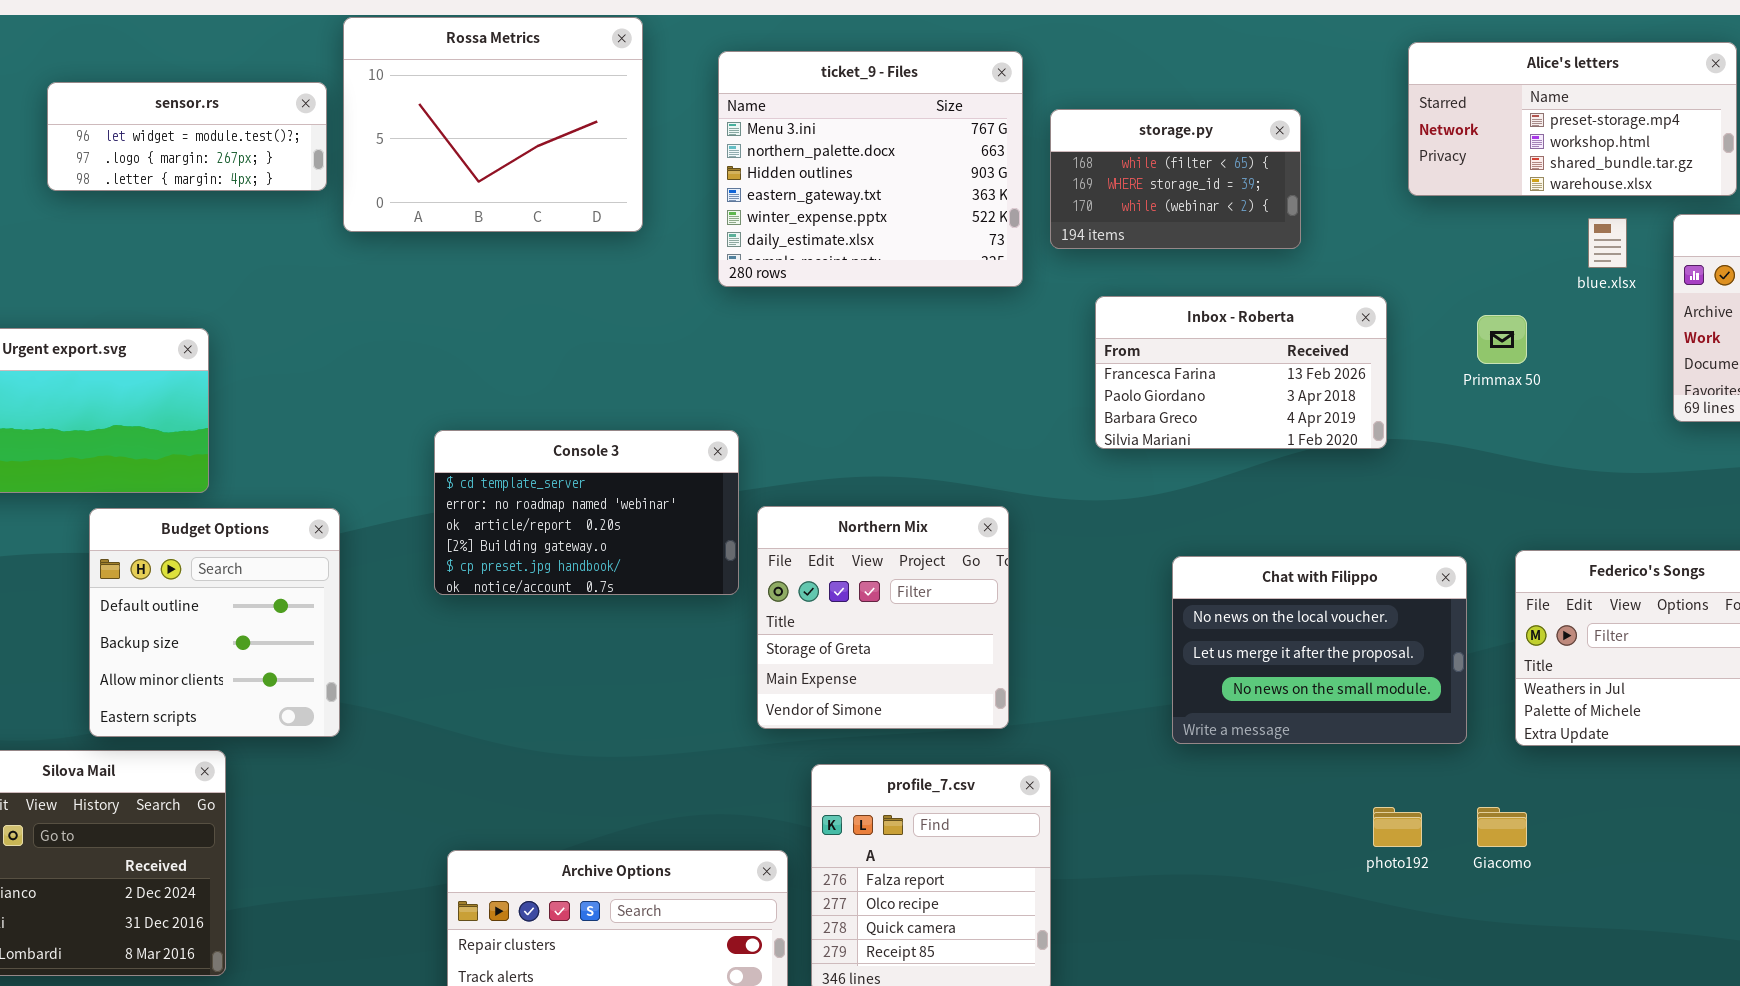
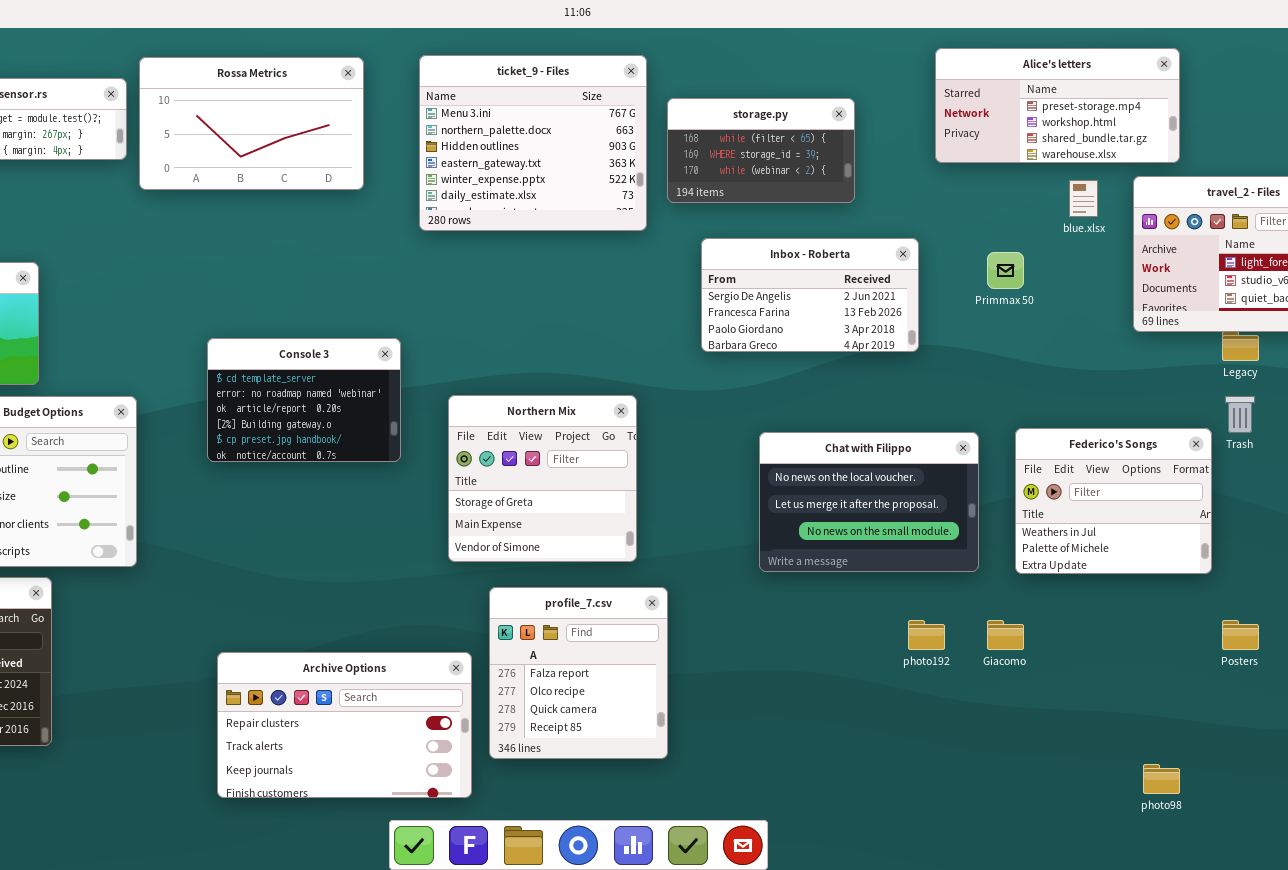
Rossa Metrics: [343,17,643,232] -> [139,57,364,190], resized
Inbox - Roberta: [1095,296,1387,449] -> [701,238,919,352], scrolled up 1 row
Console 3: [434,430,739,595] -> [207,338,401,462], resized

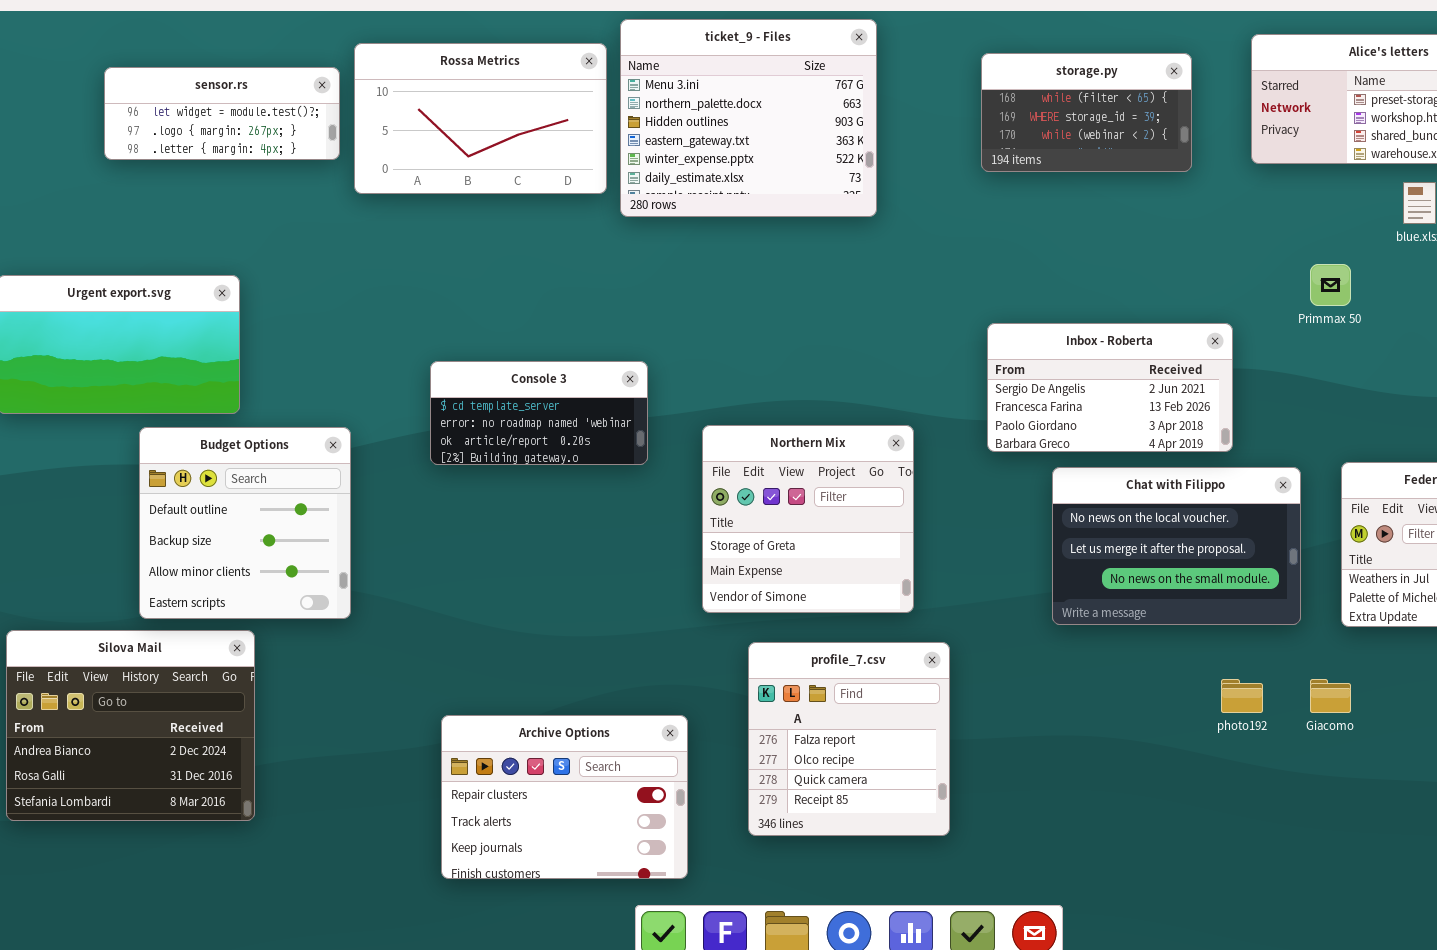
ticket_9 - Files: [419,55,647,231] -> [620,19,877,217], moved
storage.py: [667,98,855,203] -> [981,53,1192,172], moved
Inbox - Roberta: [701,238,919,352] -> [987,323,1233,452], moved
Console 3: [207,338,401,462] -> [430,361,648,465], resized
Archive Options: [217,652,472,798] -> [441,715,688,879], resized

